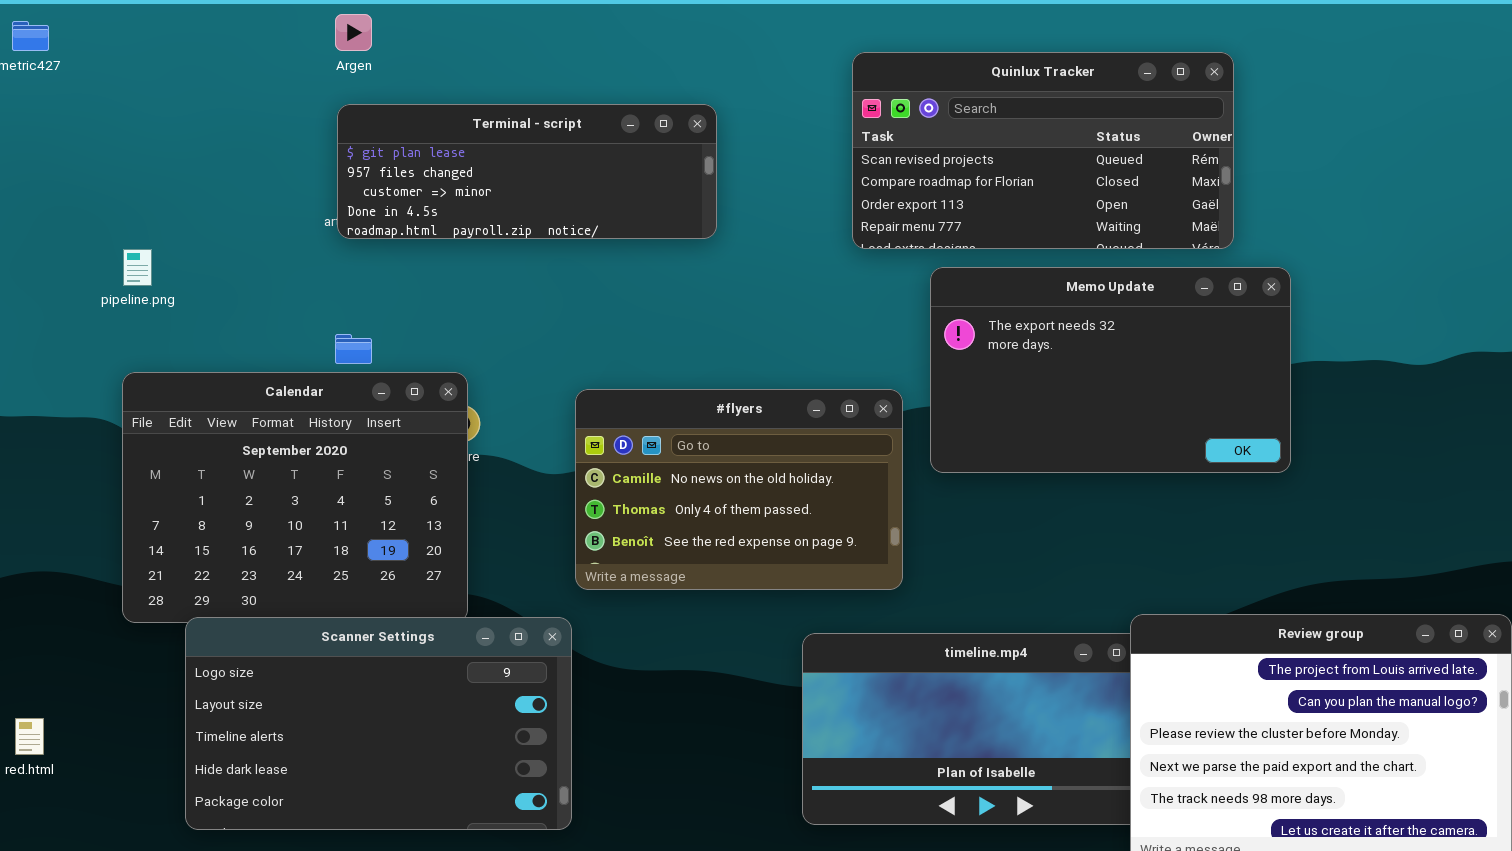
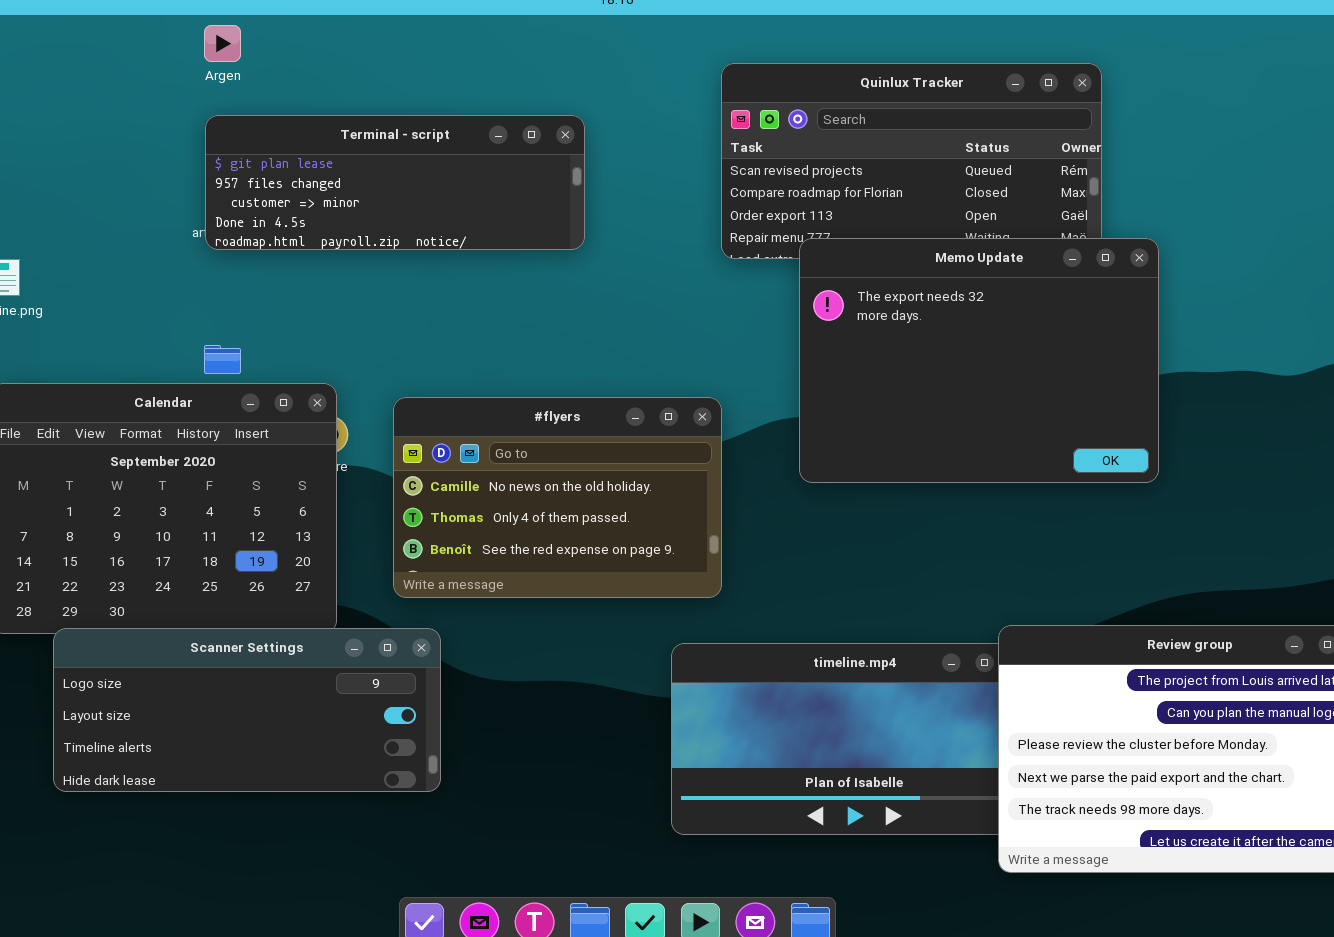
Memo Update: [930,267,1291,473] -> [799,238,1159,483], resized
#flyers: [575,389,903,590] -> [393,397,722,598], moved
Scanner Settings: [185,617,572,830] -> [53,628,441,792], resized

